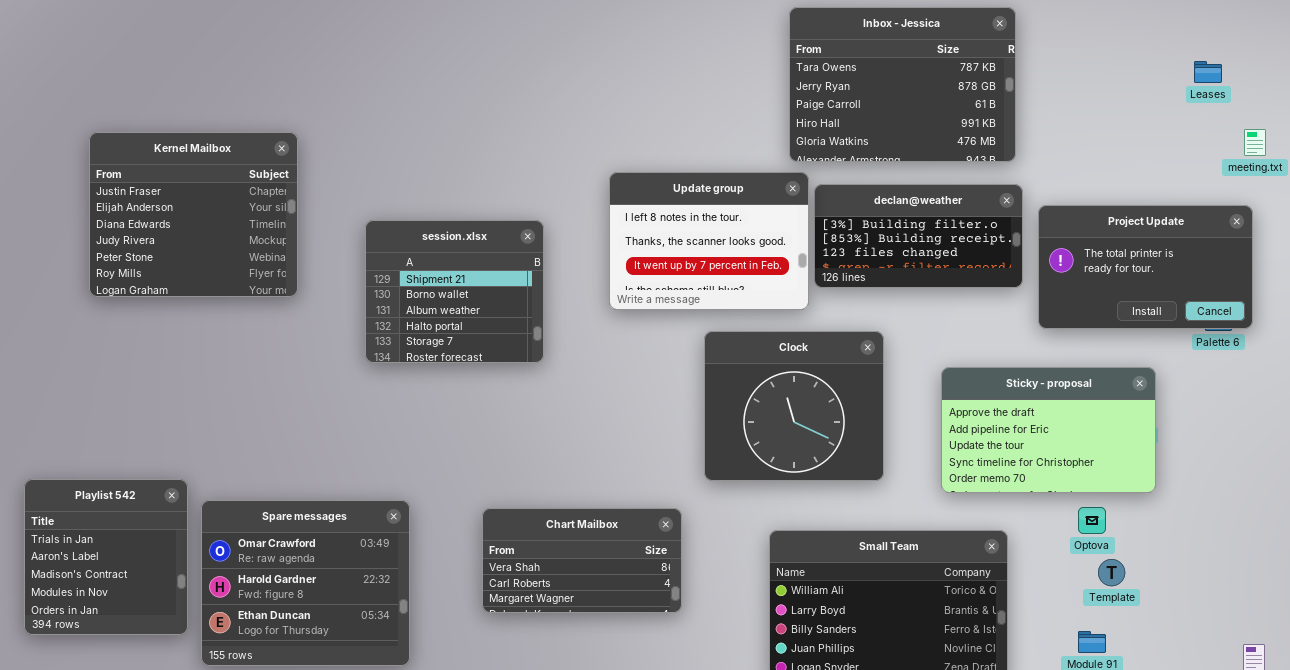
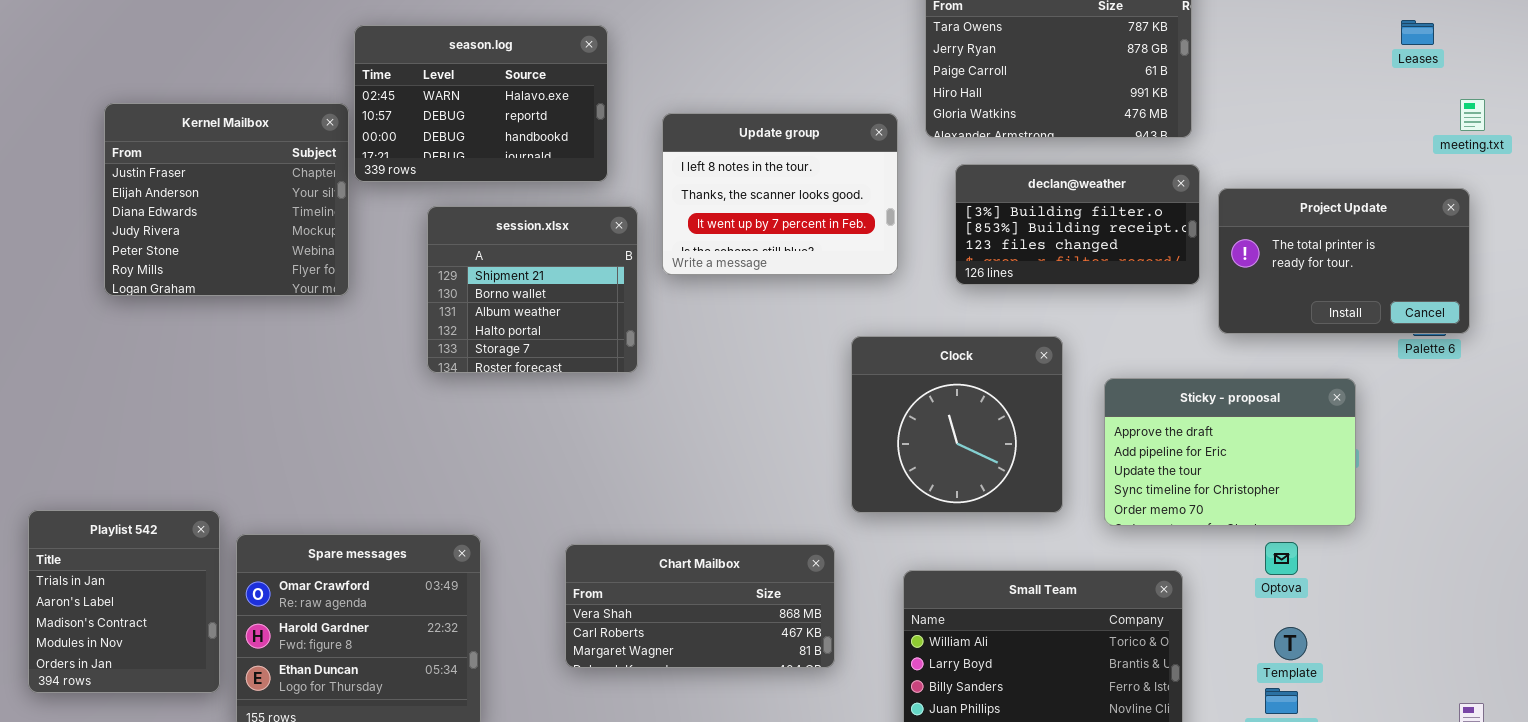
season.log: none -> [354,25,608,182], opened
Update group: [609,172,809,310] -> [662,113,898,275], moved
Clock: [704,331,884,481] -> [851,336,1063,513], moved
Chart Mailbox: [482,508,682,613] -> [565,544,835,668], resized
Template: [1098,559,1125,586] -> [1274,627,1307,660], moved

